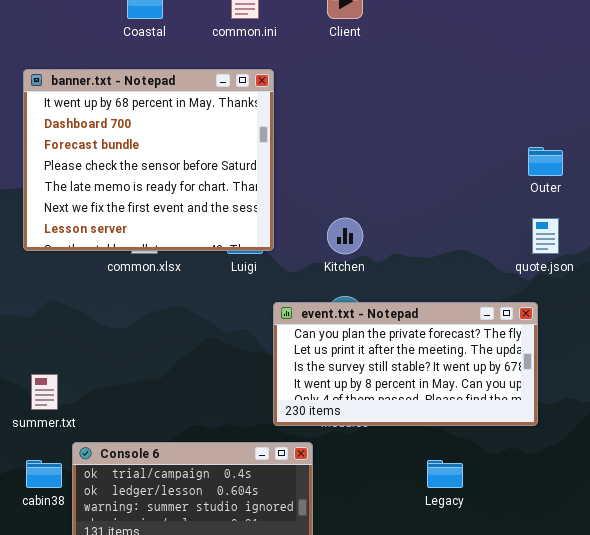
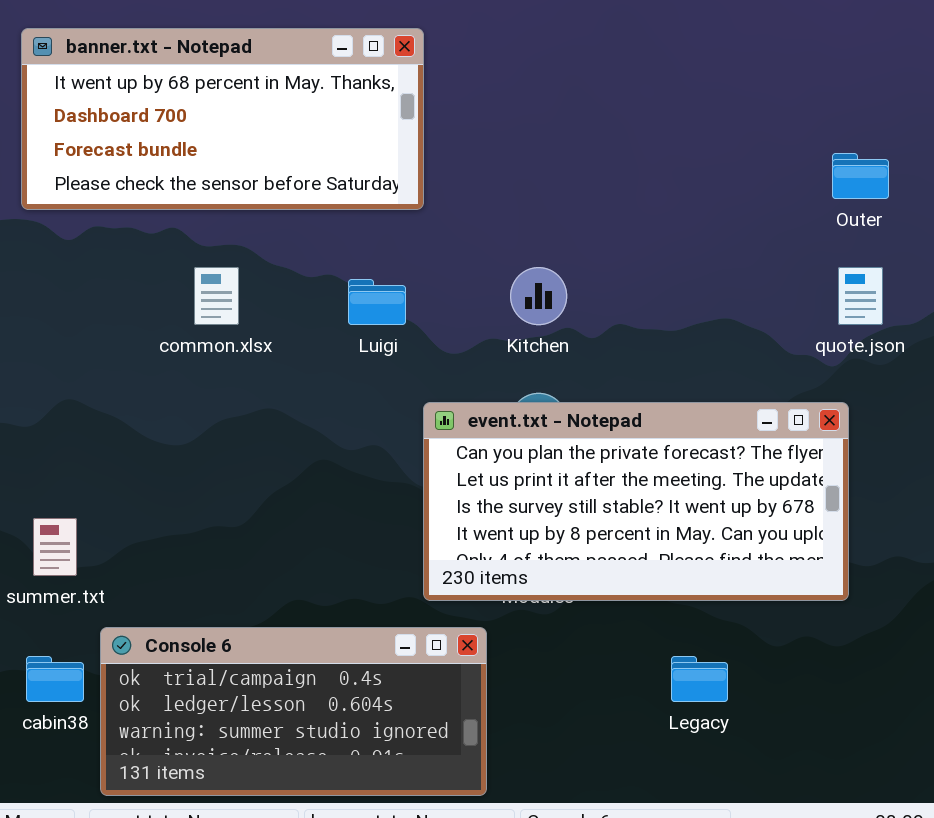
banner.txt - Notepad: [23,69,274,251] -> [21,28,424,210], resized

